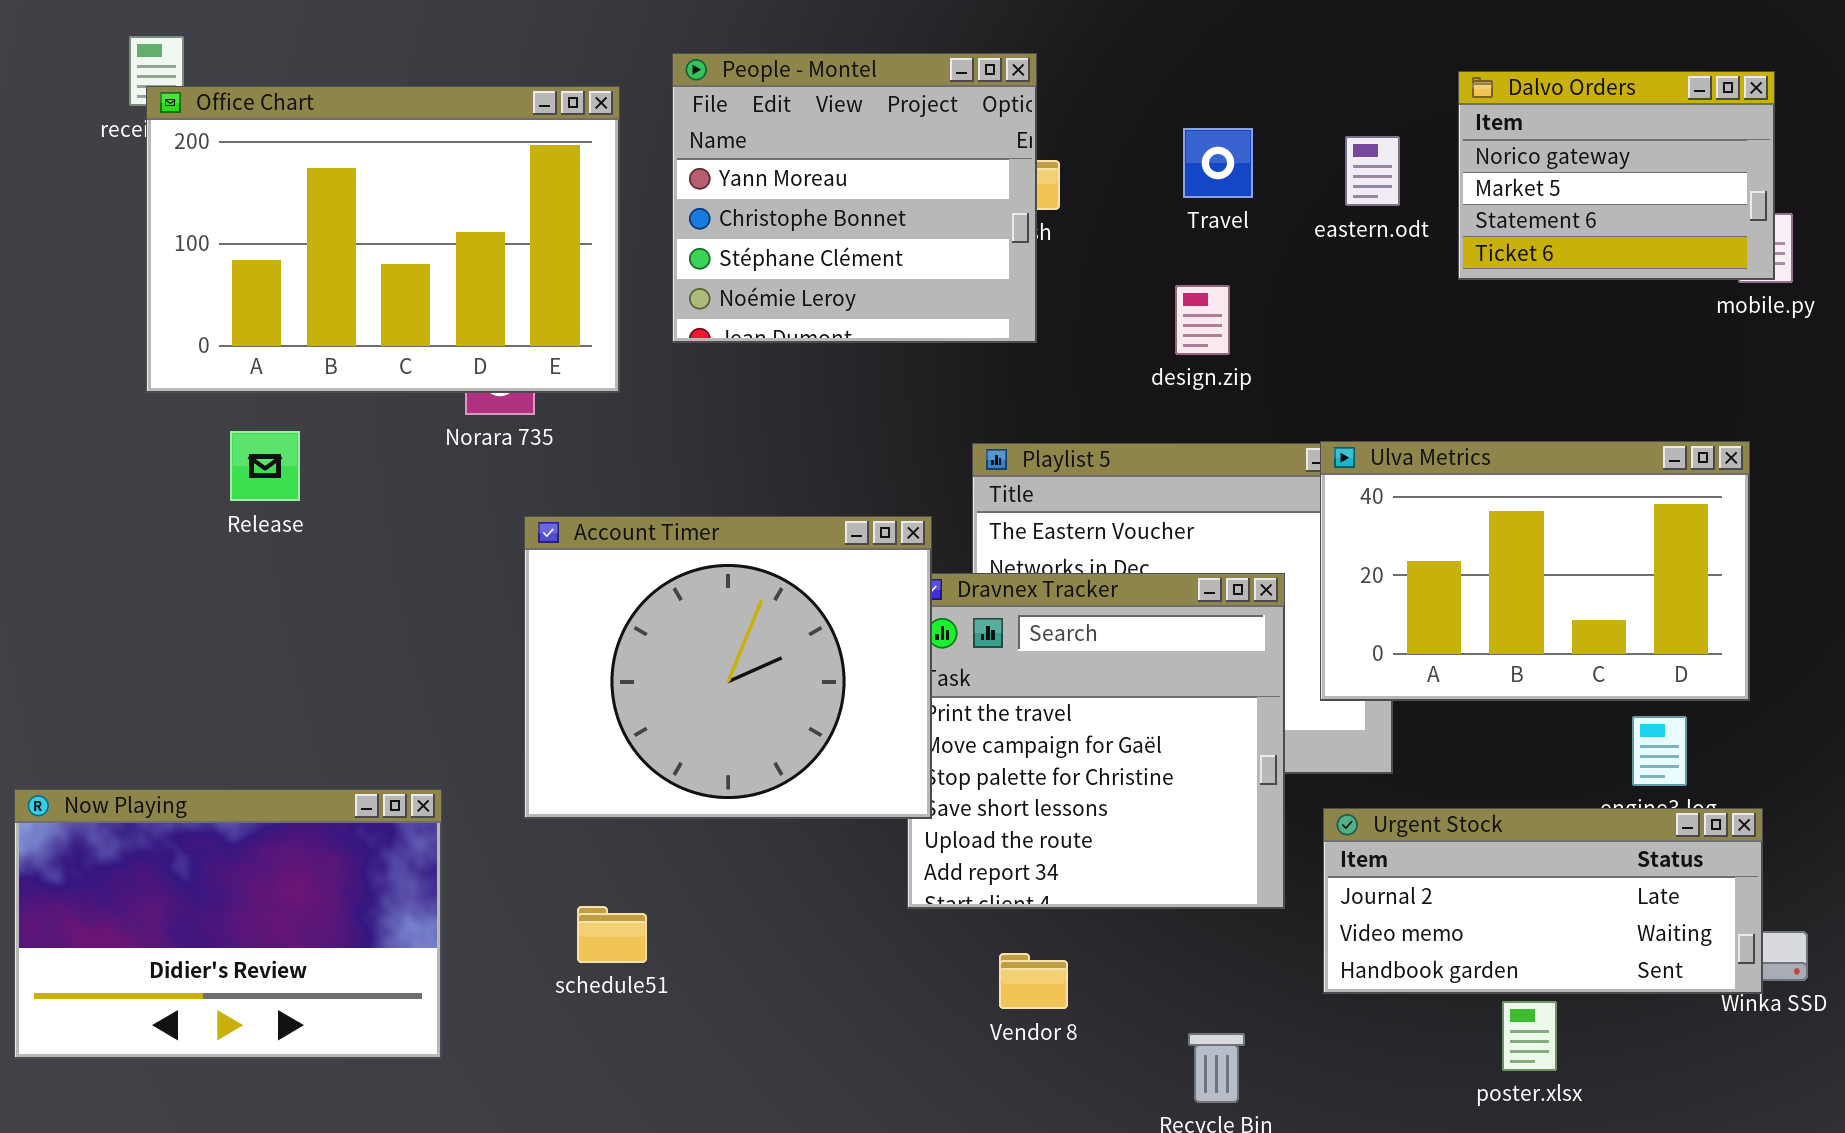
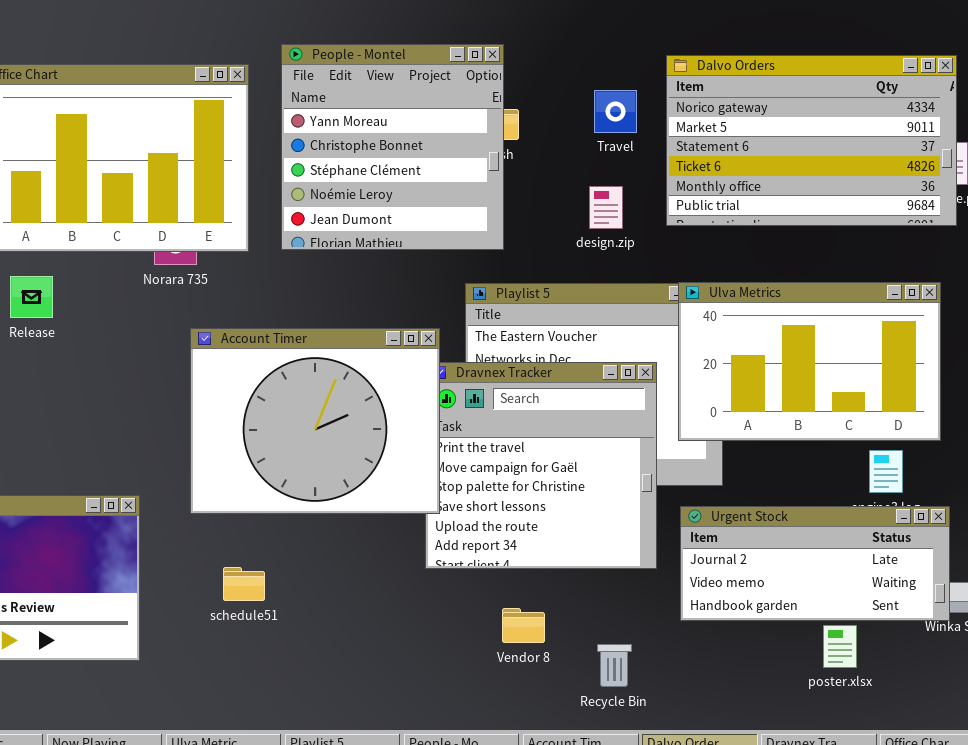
People - Montel: [672,53,1037,343] -> [281,44,504,250], resized
Dalvo Orders: [1458,71,1775,280] -> [666,55,957,226], resized
Vendor 8: [999,953,1068,1009] -> [502,608,545,643], moved
poster.xlsx: [1502,1001,1557,1071] -> [823,625,857,668], moved

